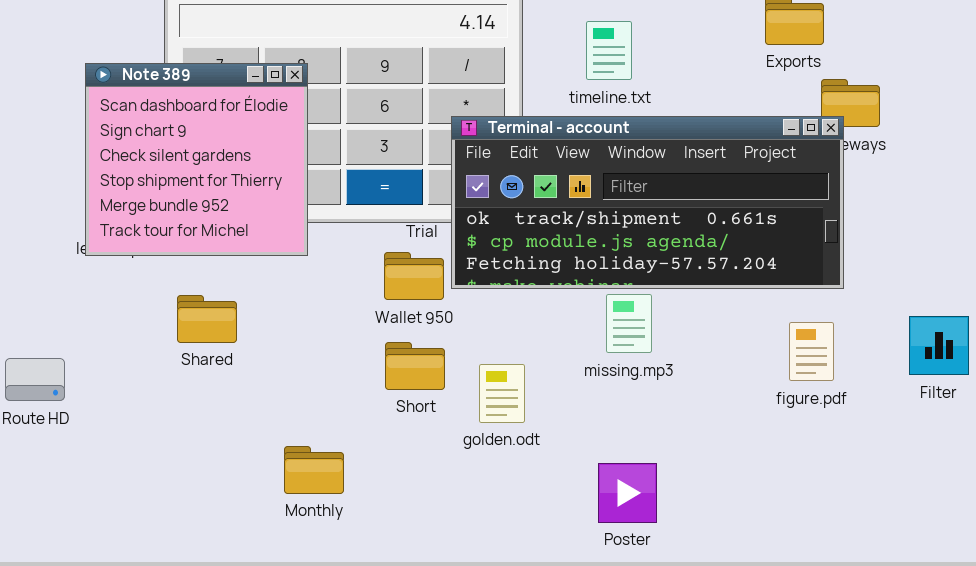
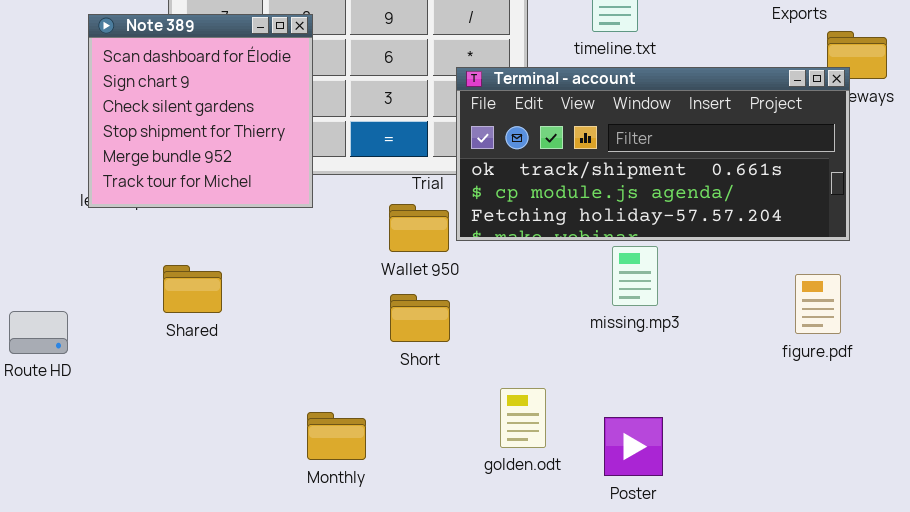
Shared: [177,295,237,343] -> [163,265,222,313], moved
golden.odt: [479,364,525,423] -> [500,388,546,448], moved
Monthly: [284,446,344,494] -> [307,412,366,460], moved

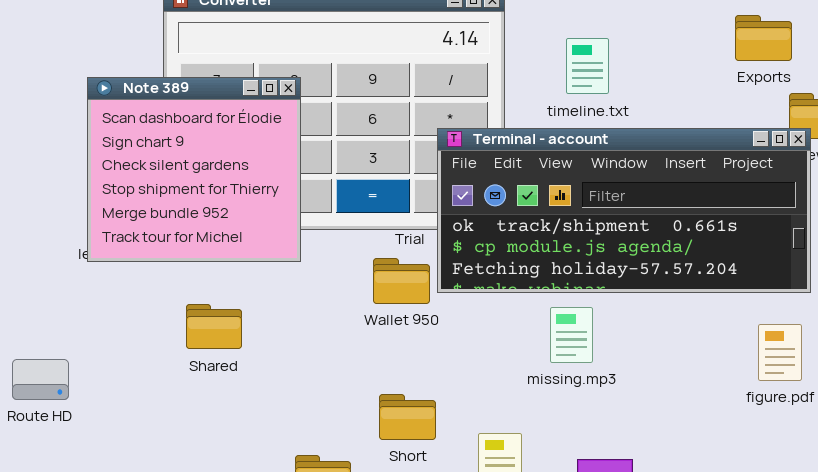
missing.mp3: [612,246,658,306] -> [550,307,593,363], moved
Shared: [163,265,222,313] -> [186,304,242,349], moved
Short: [390,294,450,342] -> [379,394,436,440], moved

